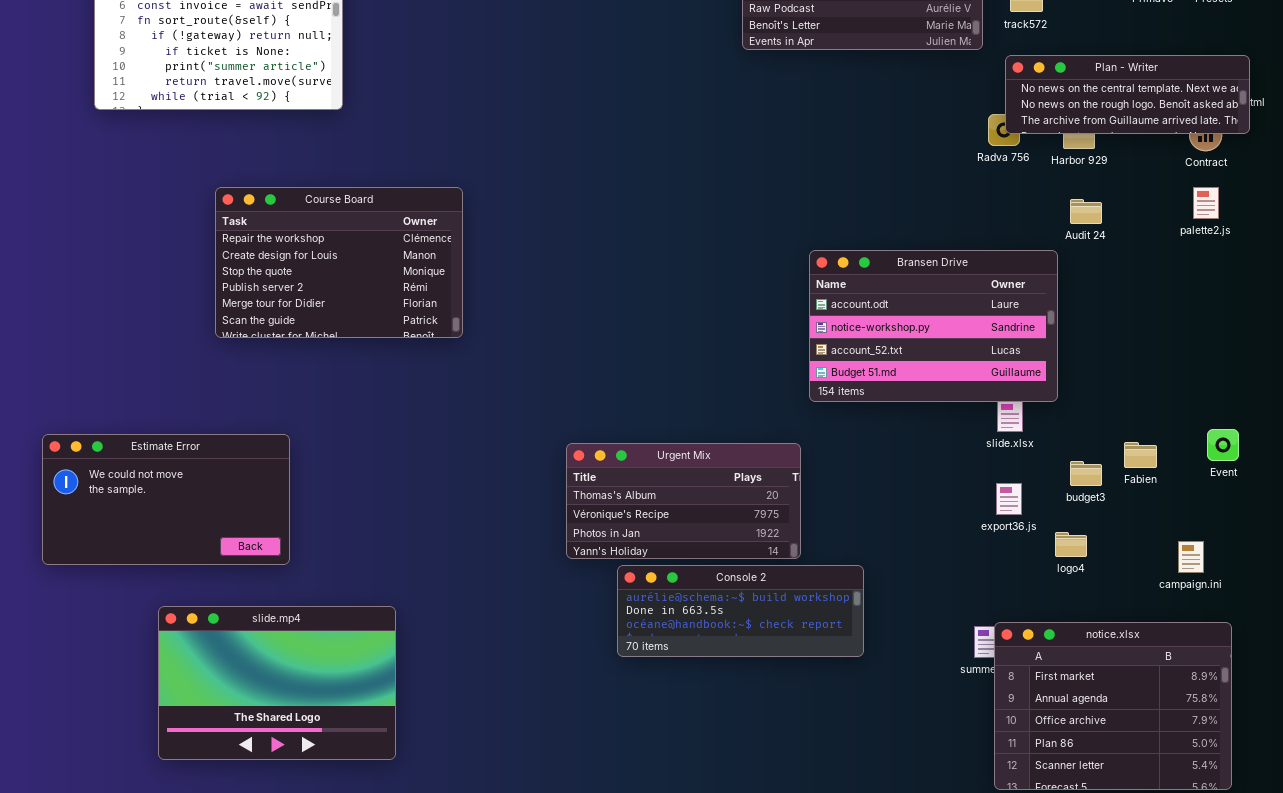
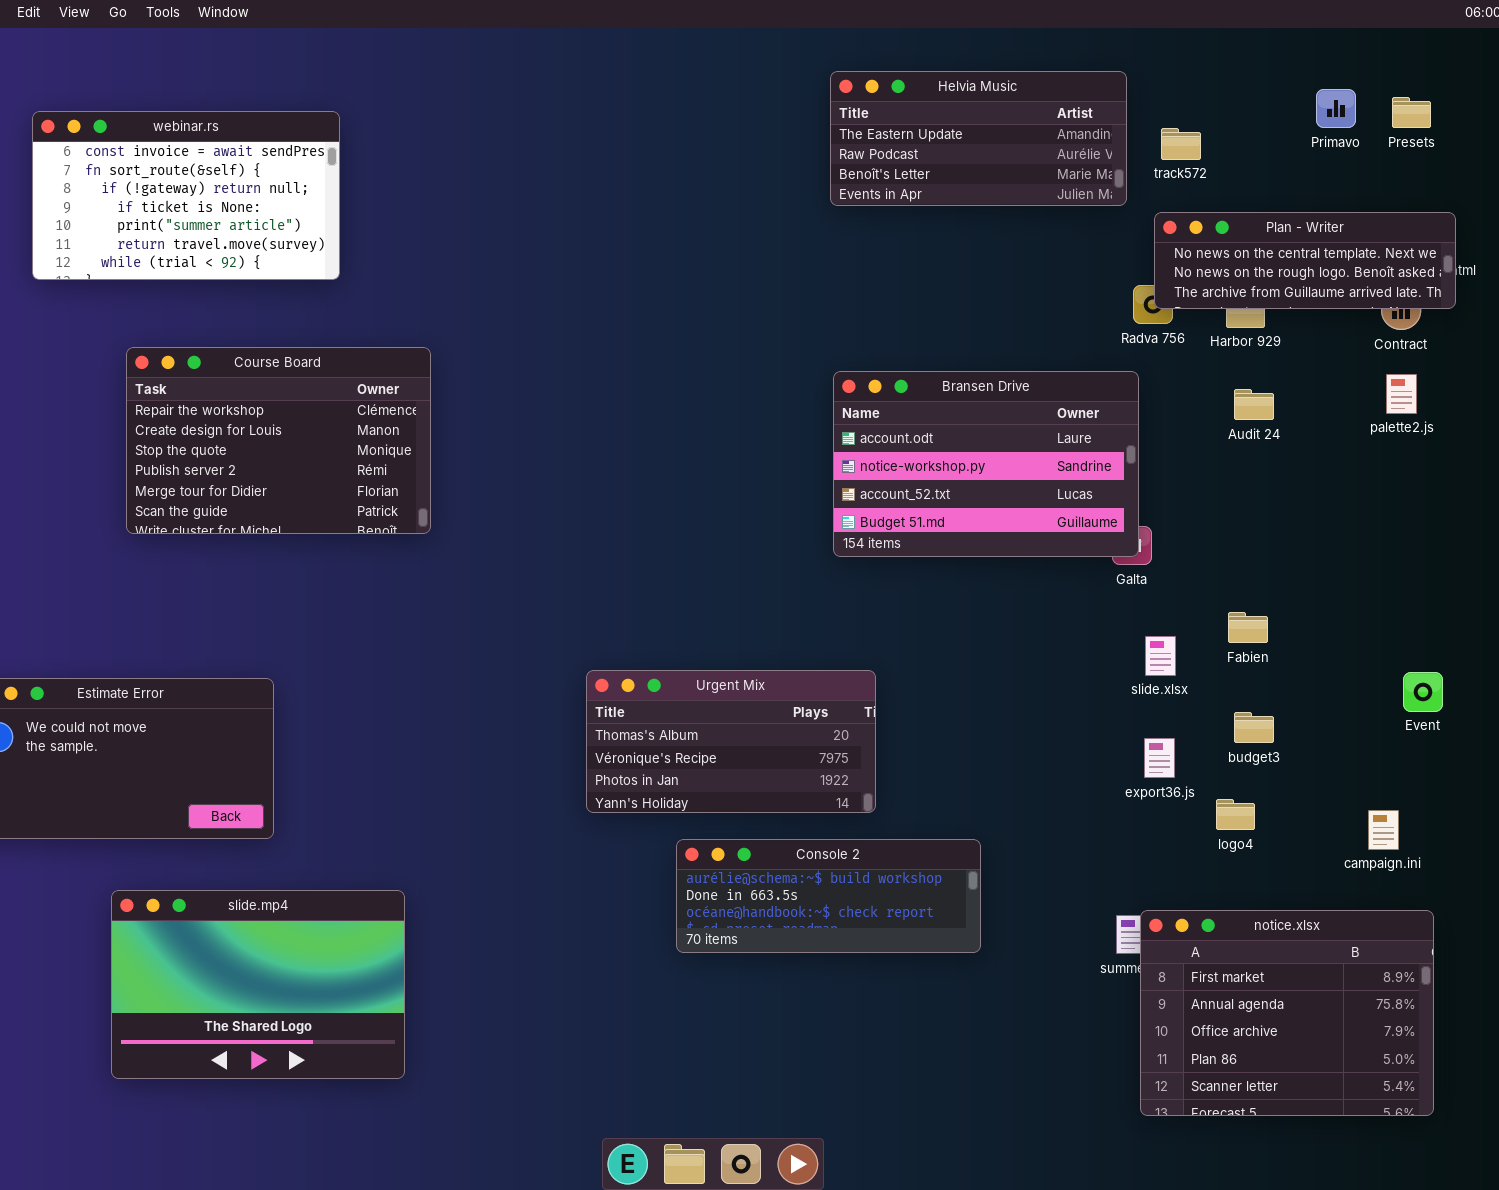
Course Board: [215,187,463,338] -> [126,347,431,534], moved
Bransen Drive: [809,250,1058,402] -> [833,371,1139,557], moved
Fabien: [1124,442,1157,468] -> [1228,612,1268,643], moved
Urgent Mix: [566,443,801,559] -> [586,670,876,813], moved

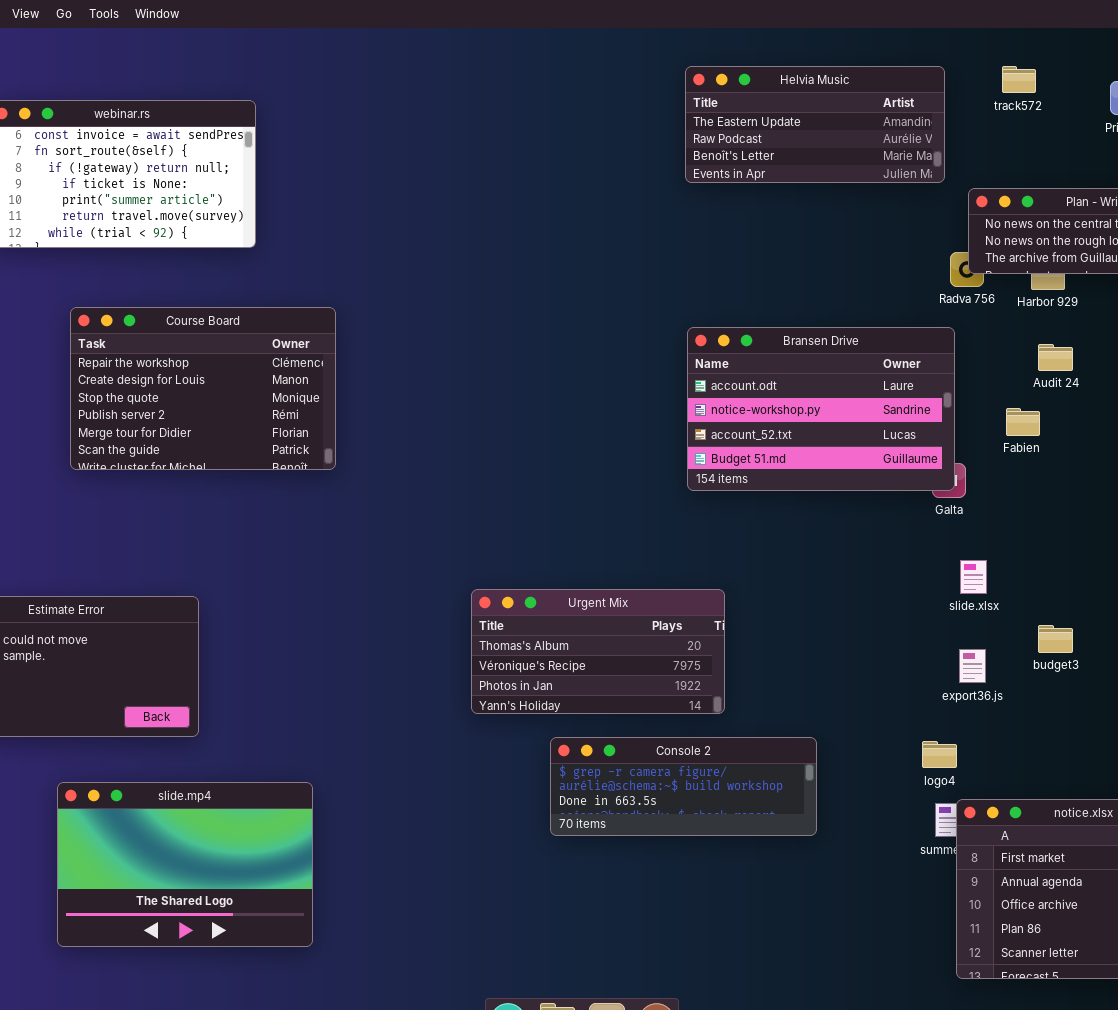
track572: [1161,128,1201,160] -> [1002,66,1036,93], moved
Fabien: [1228,612,1268,643] -> [1006,408,1040,436], moved
logo4: [1216,799,1255,830] -> [922,741,957,768], moved
Console 2: [676,839,981,953] -> [550,737,817,836], scrolled up 1 row

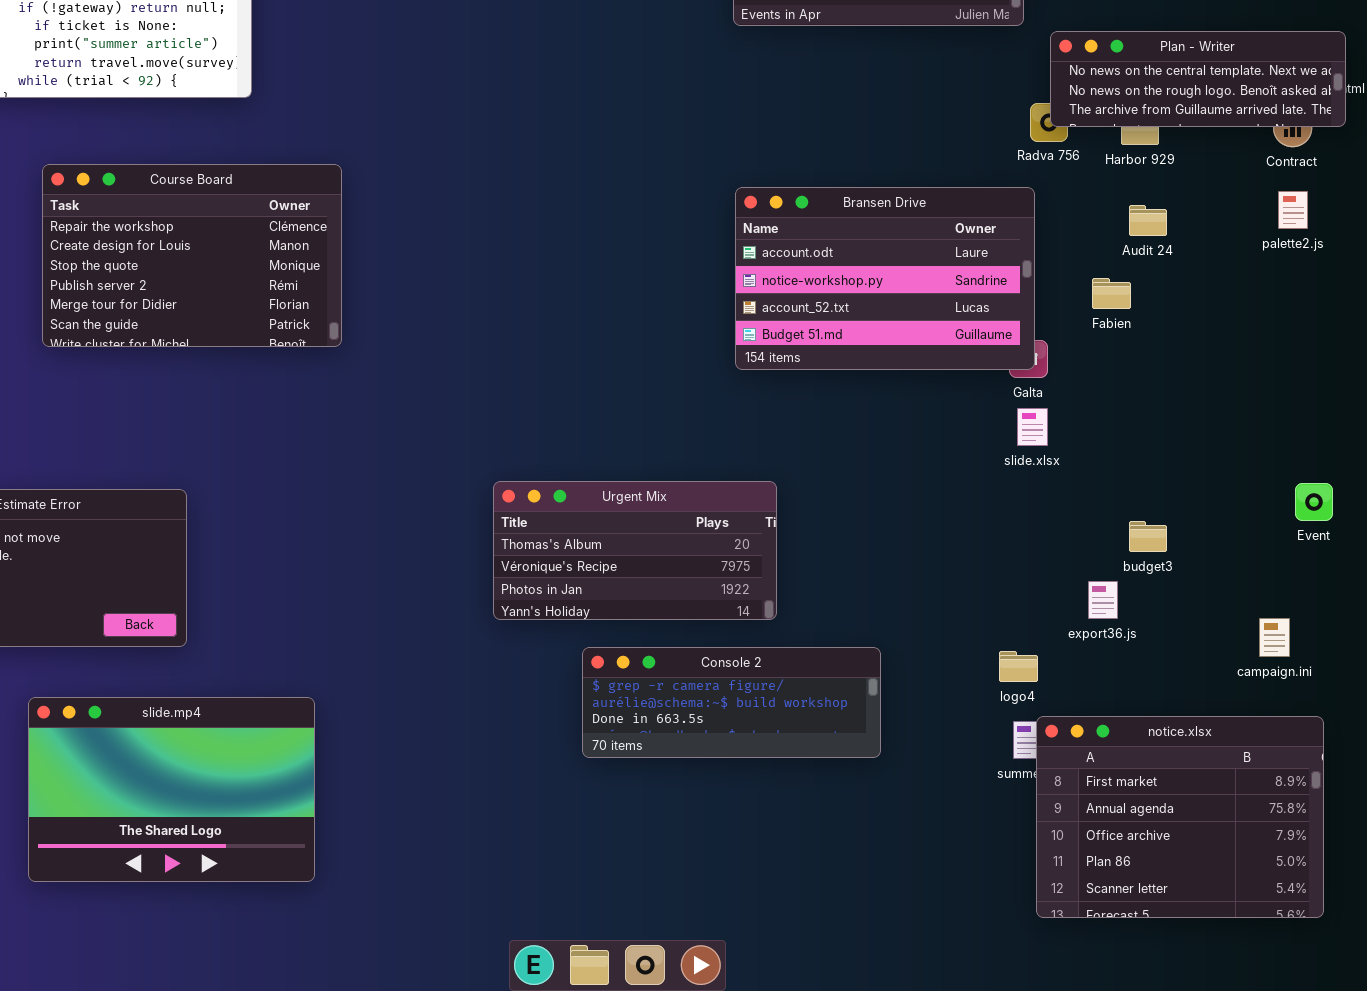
slide.xlsx: [960,560,987,594] -> [1017,408,1048,446], moved
export36.js: [959,649,986,683] -> [1088,581,1118,619], moved

